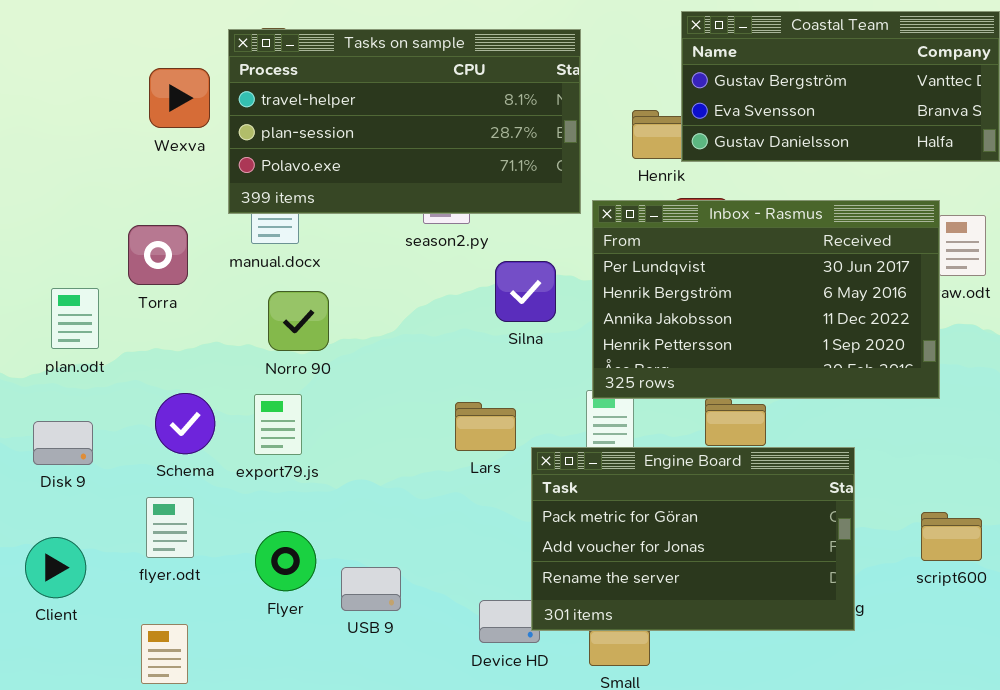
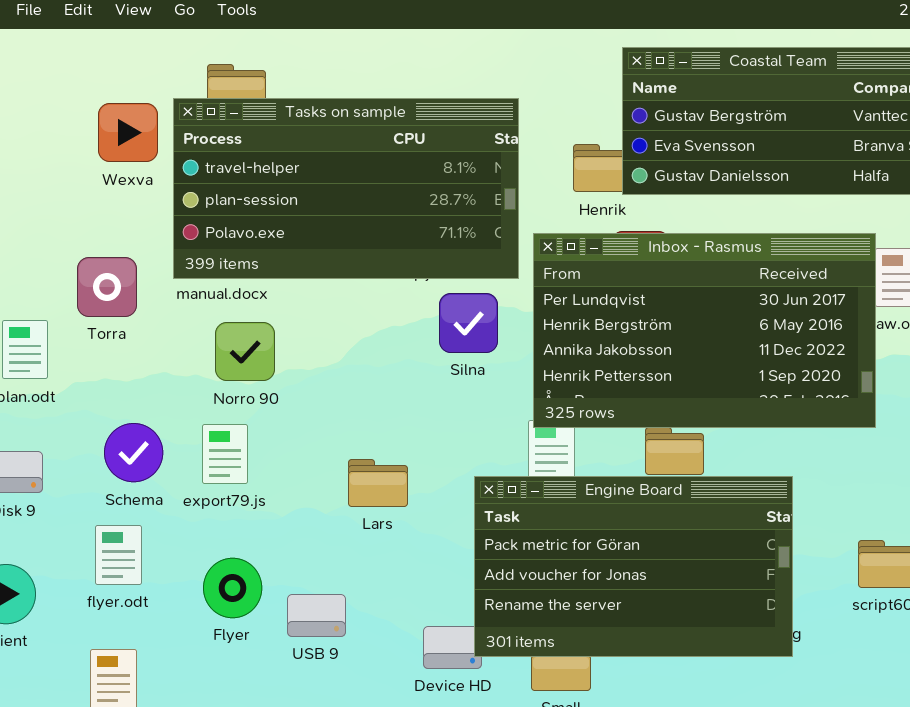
Tasks on sample: [228,29,581,214] -> [173,98,519,279], moved
Lars: [455,402,516,451] -> [348,459,408,507], moved

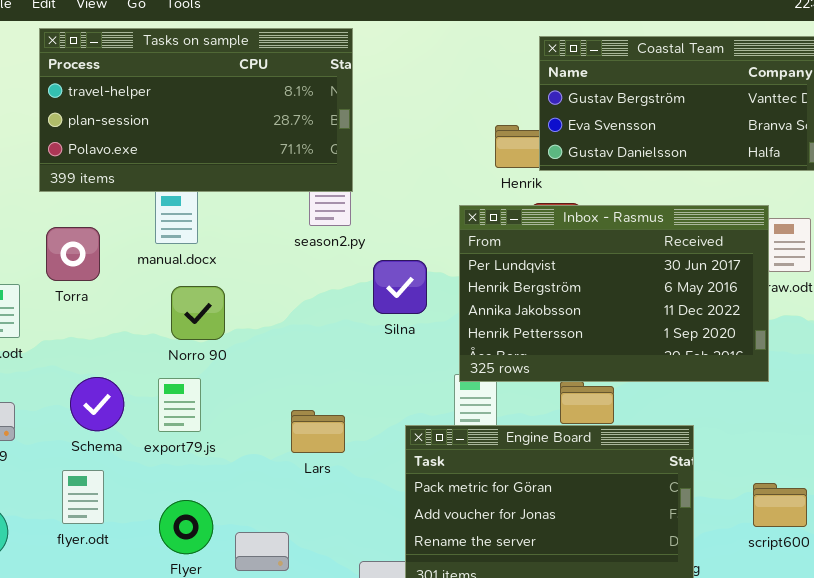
Tasks on sample: [173,98,519,279] -> [39,28,353,192], moved

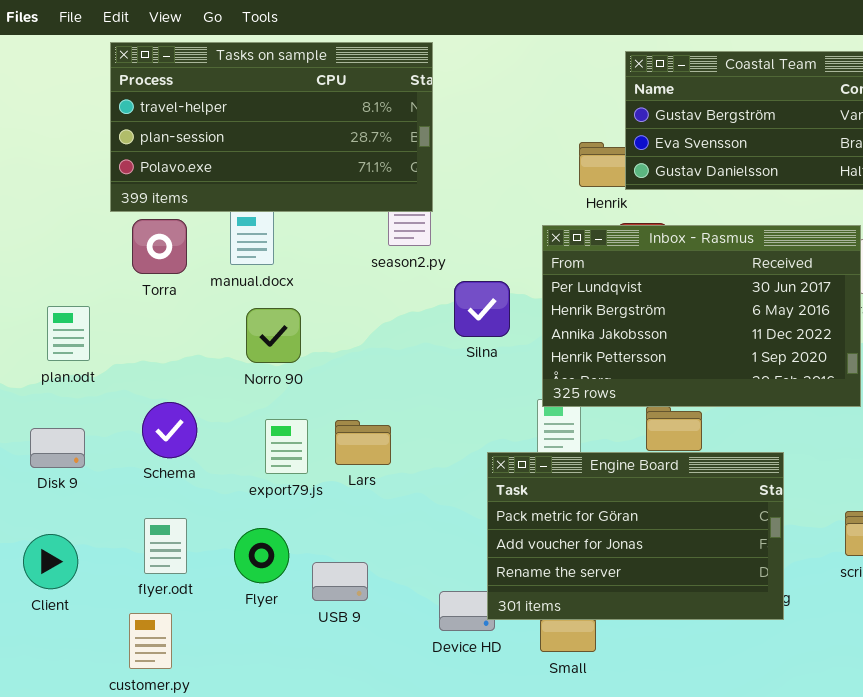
Torra: [46,227,100,281] -> [132,219,187,274], moved
export79.js: [158,378,201,432] -> [265,419,308,474], moved
Lars: [291,410,345,453] -> [335,420,391,465], moved
flyer.odt: [62,470,104,524] -> [144,518,187,574], moved

